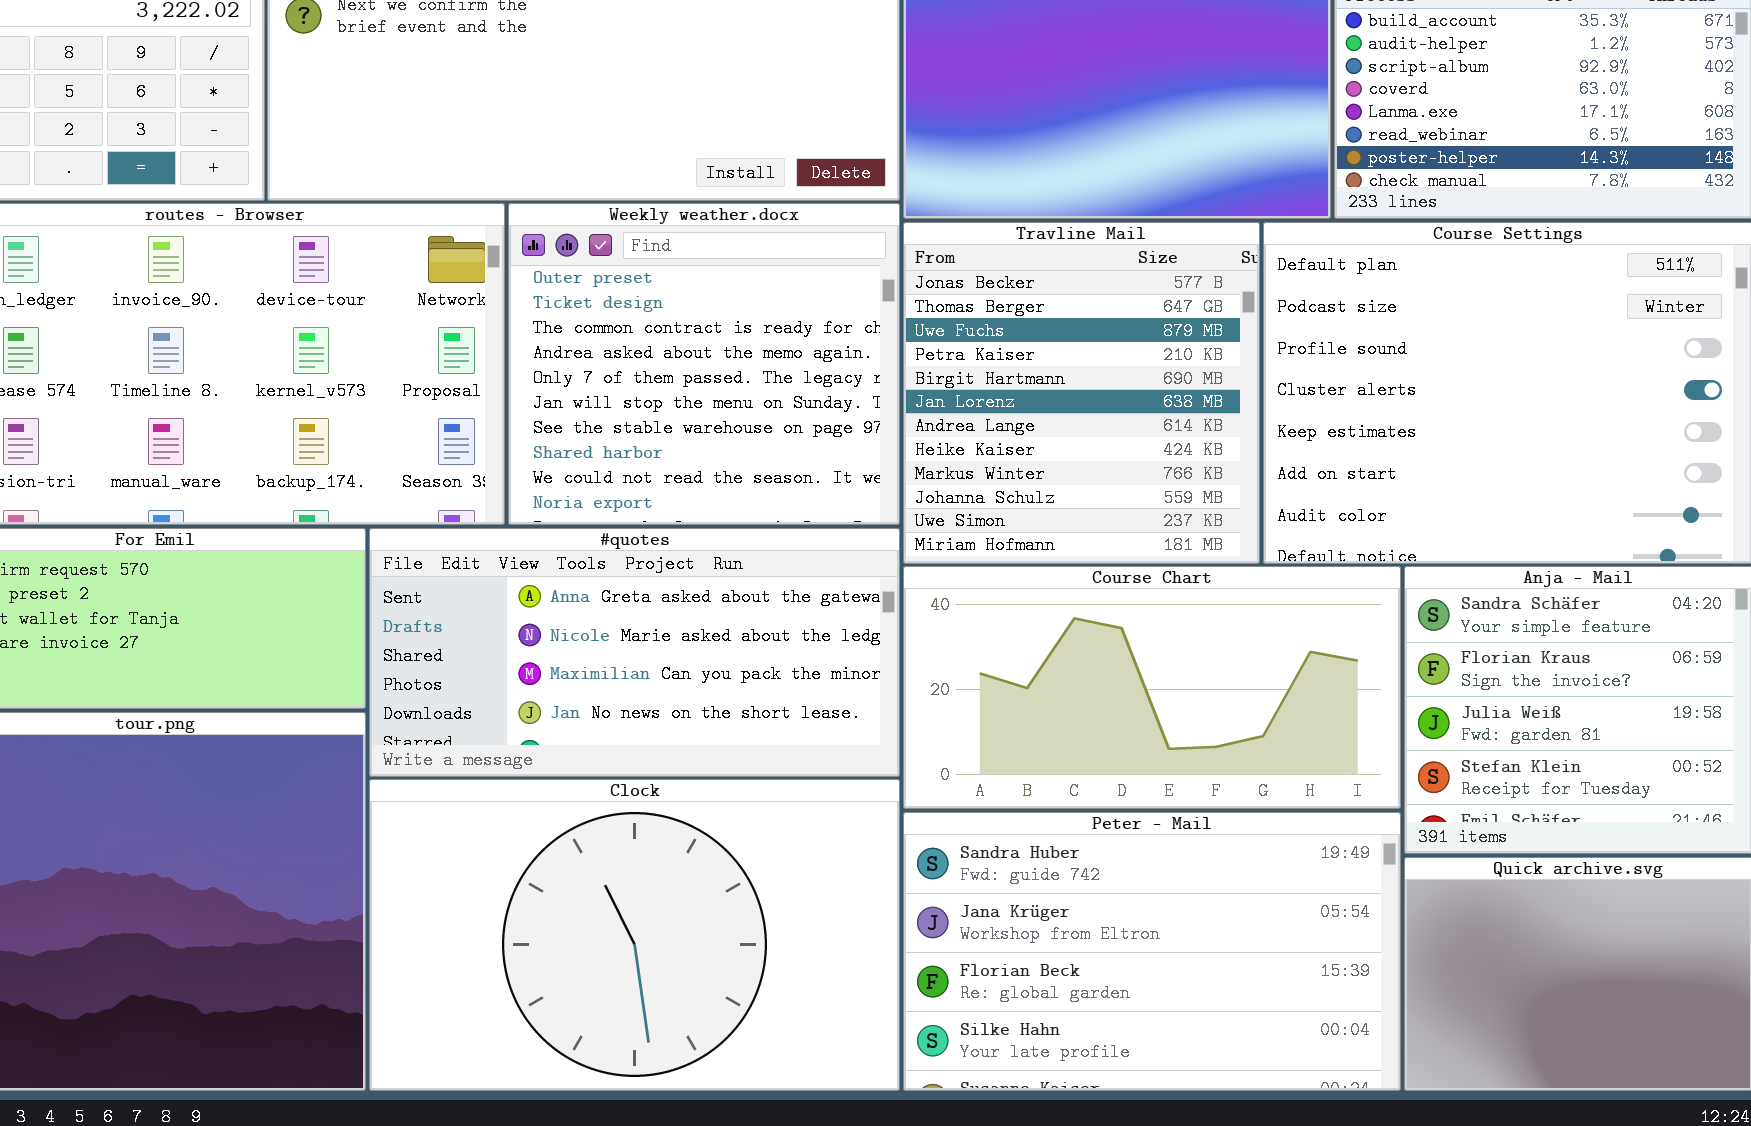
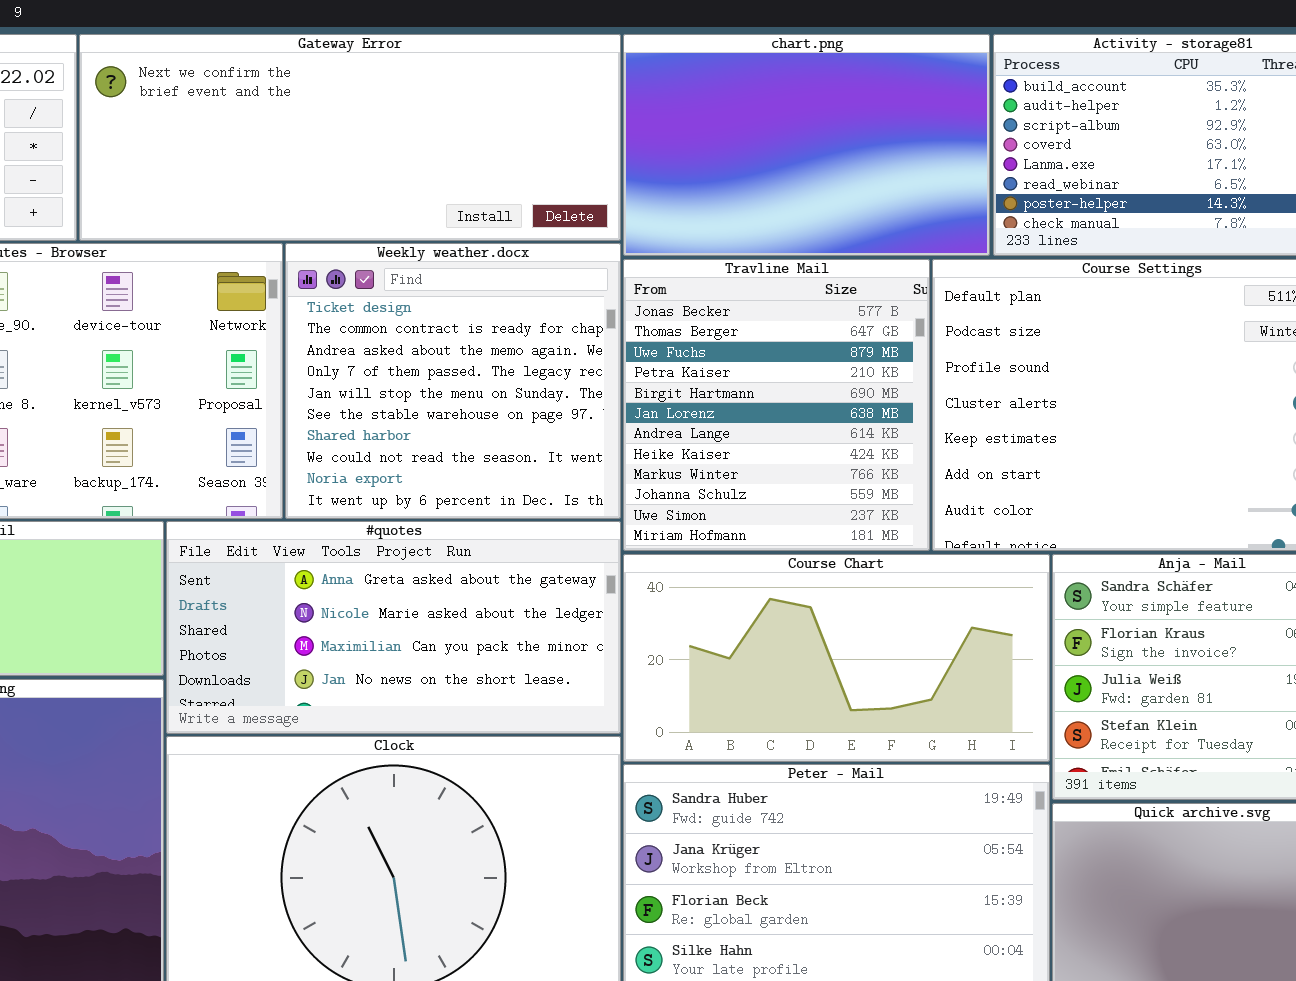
Weekly weather.docx: [508,203,900,525] -> [285,243,621,519], scrolled down 1 row

